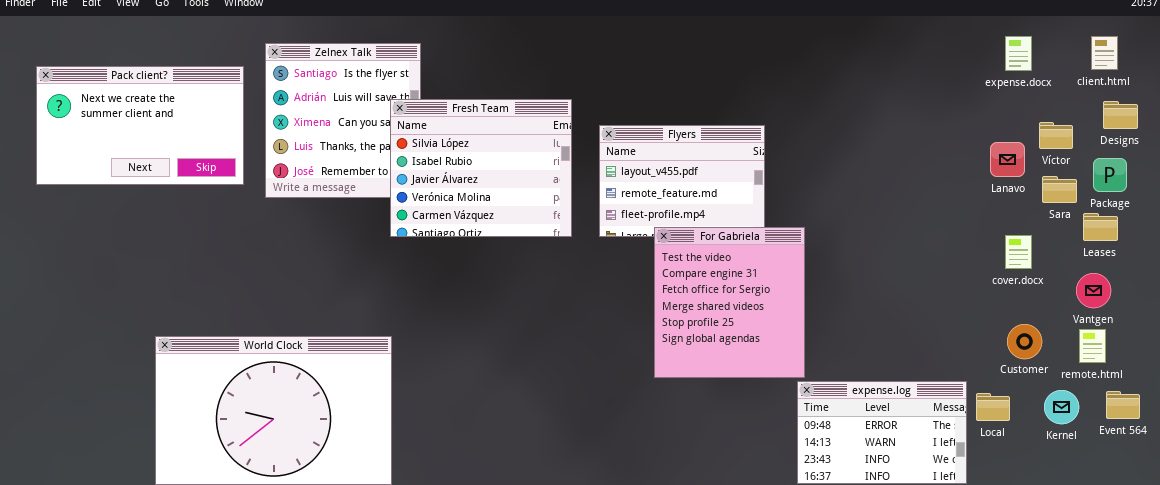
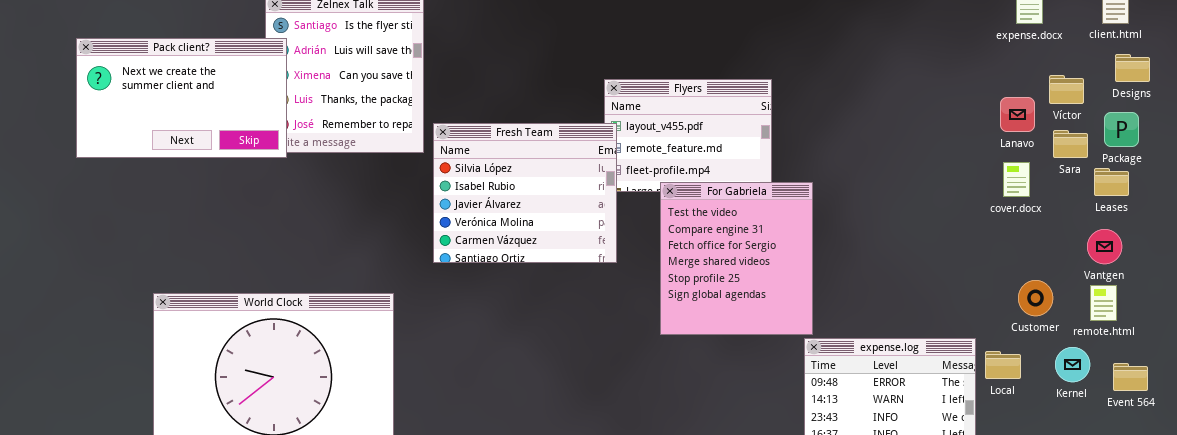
Pack client?: [36,66,244,185] -> [76,38,287,158], moved
Fresh Team: [390,99,572,237] -> [433,123,617,263], moved
cover.docx: [1005,235,1032,269] -> [1003,162,1030,197], moved
Event 564: [1106,391,1140,419] -> [1113,363,1148,391], moved

